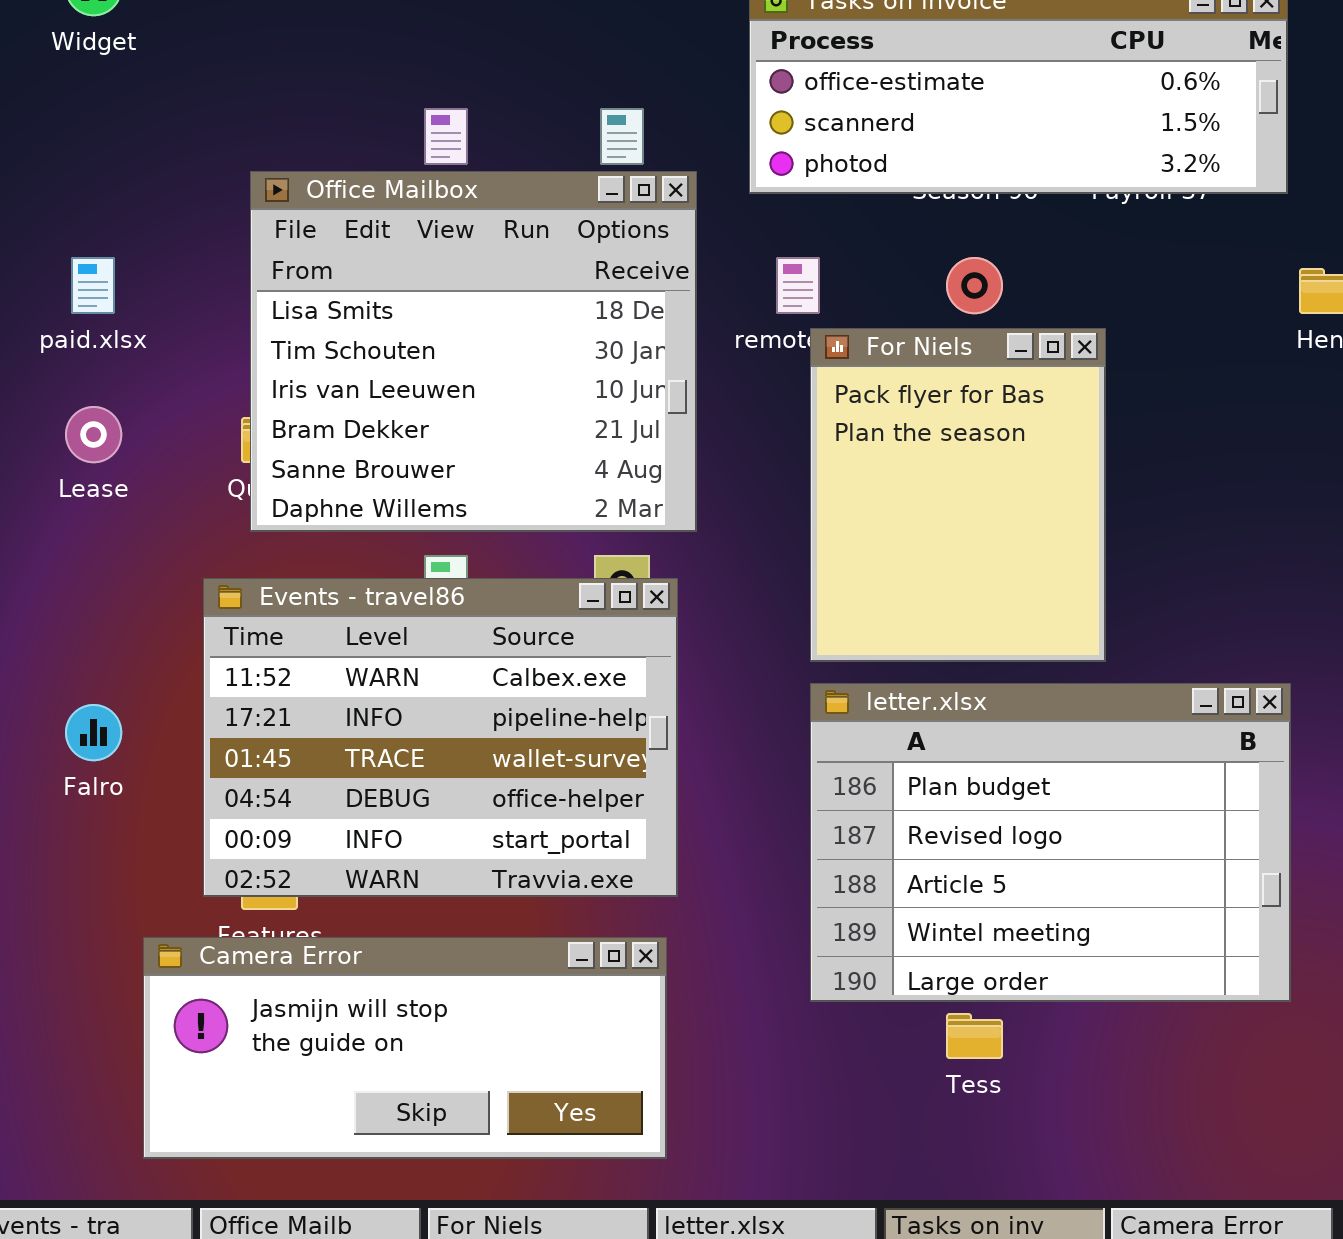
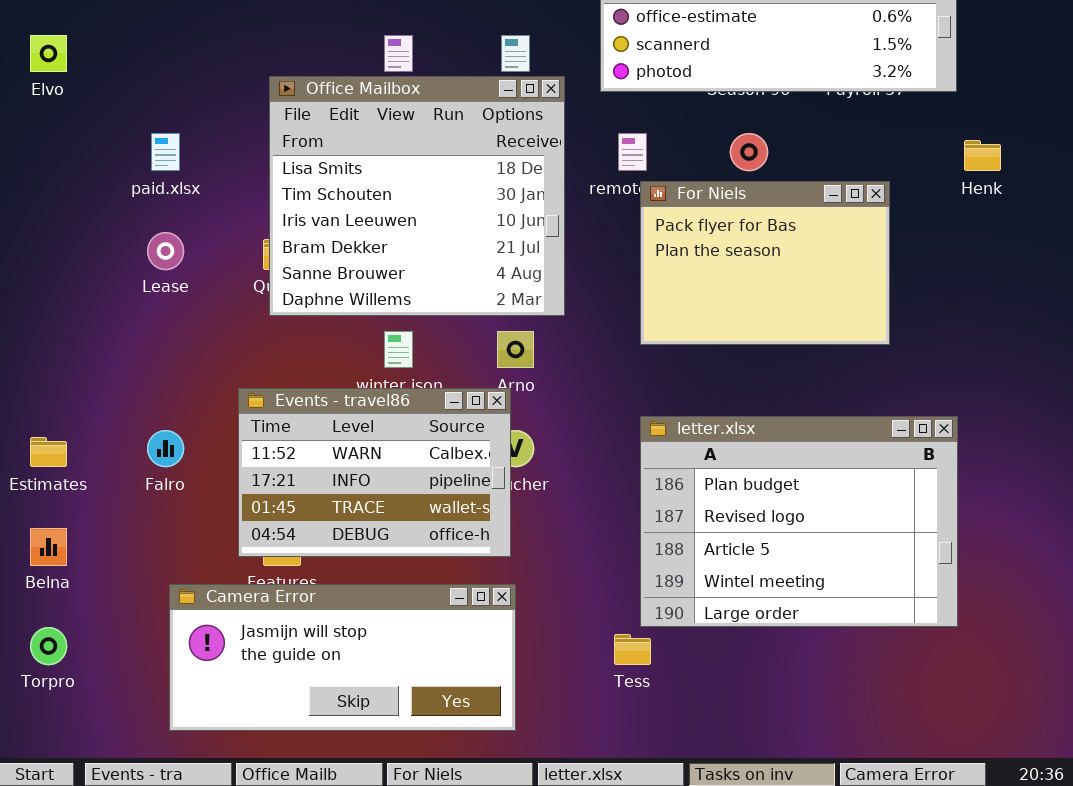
For Niels: [810,328,1106,662] -> [640,181,890,345], resized
Events - travel86: [203,578,678,897] -> [238,388,511,557], resized
Camera Error: [143,937,667,1159] -> [169,584,516,731], moved
Tess: [946,1013,1003,1059] -> [614,634,651,665], moved

